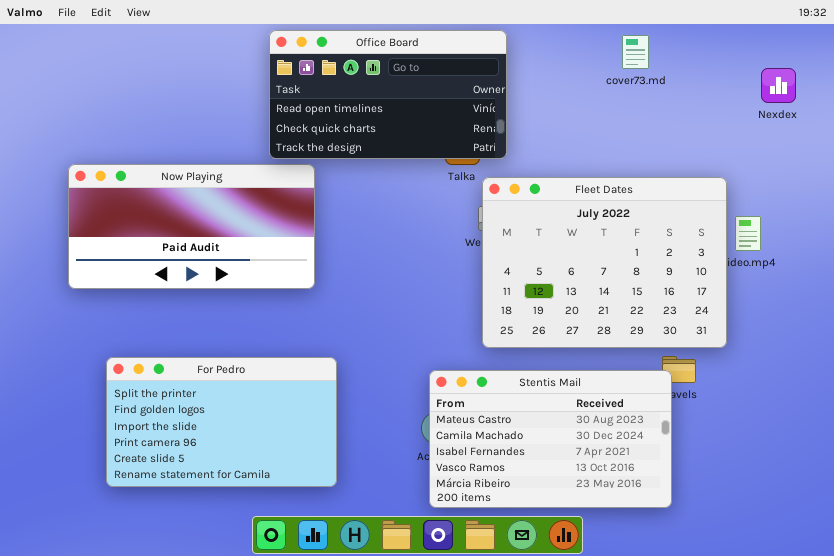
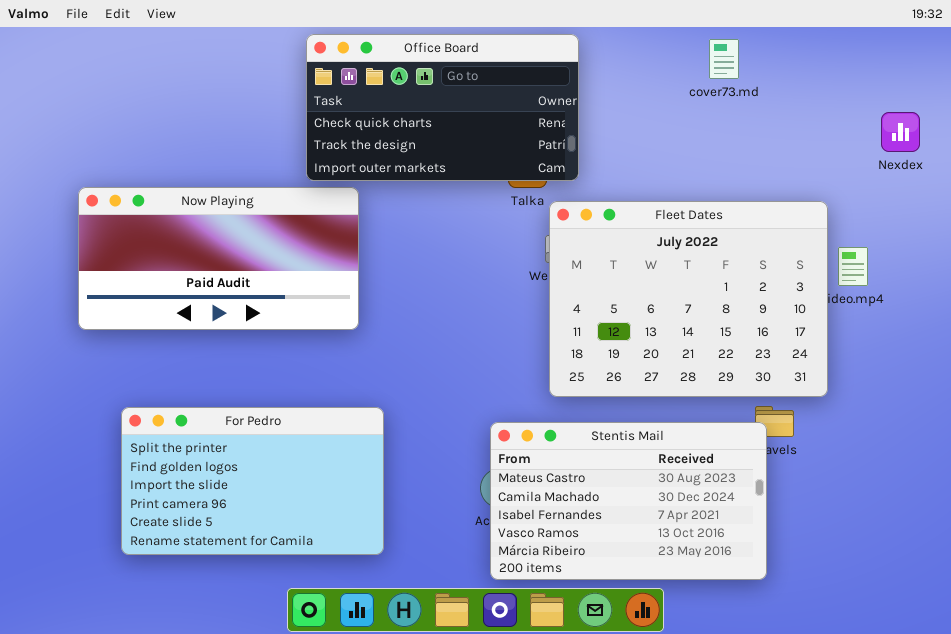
Office Board: [269,30,507,159] -> [306,34,579,181], scrolled down 1 row
Nexdex: [761,68,796,103] -> [881,112,920,152], moved

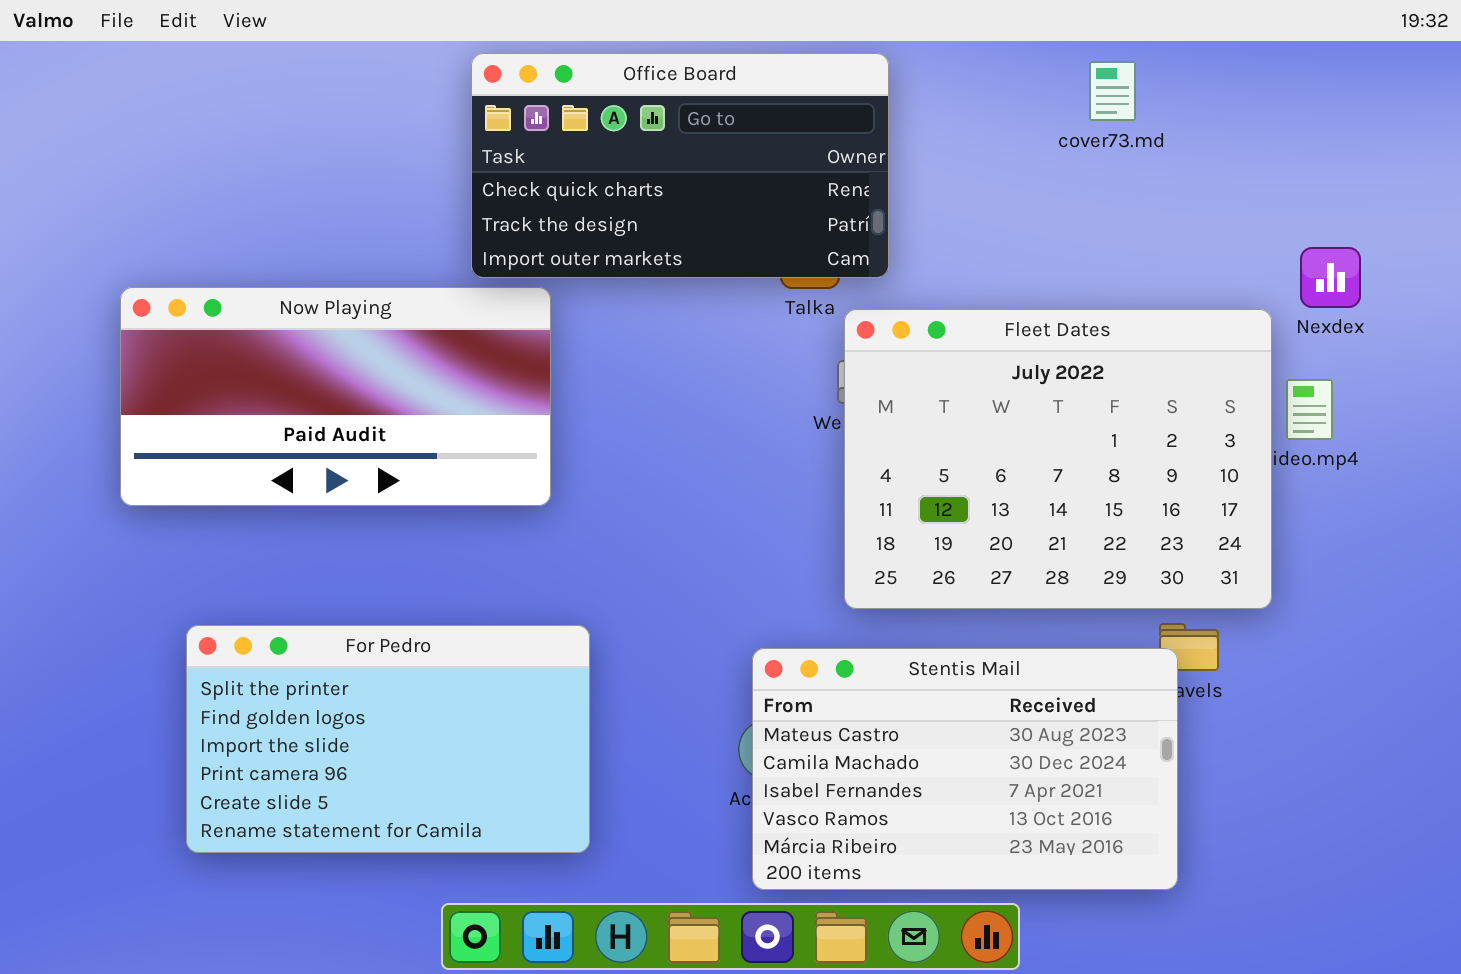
Nexdex: [881,112,920,152] -> [1300,247,1361,308], moved

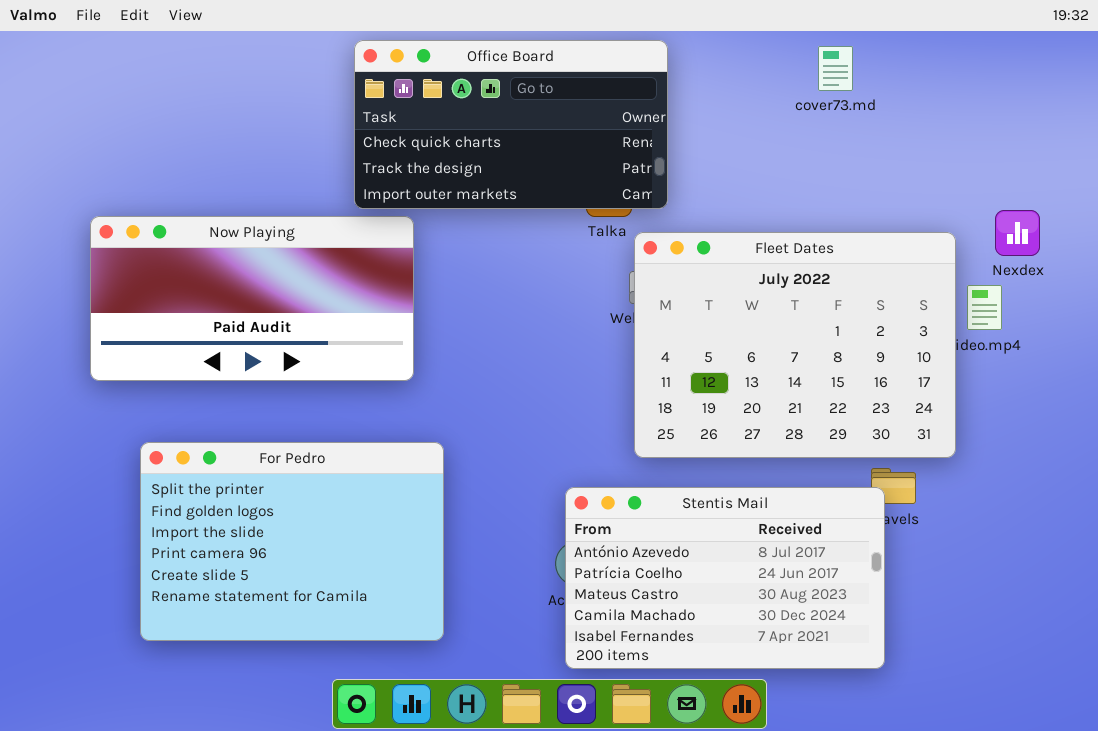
Nexdex: [1300,247,1361,308] -> [995,210,1040,256], moved
For Pedro: [186,625,590,853] -> [140,442,444,641], resized
Stentis Mail: [752,648,1178,890] -> [565,487,885,669], scrolled up 2 rows

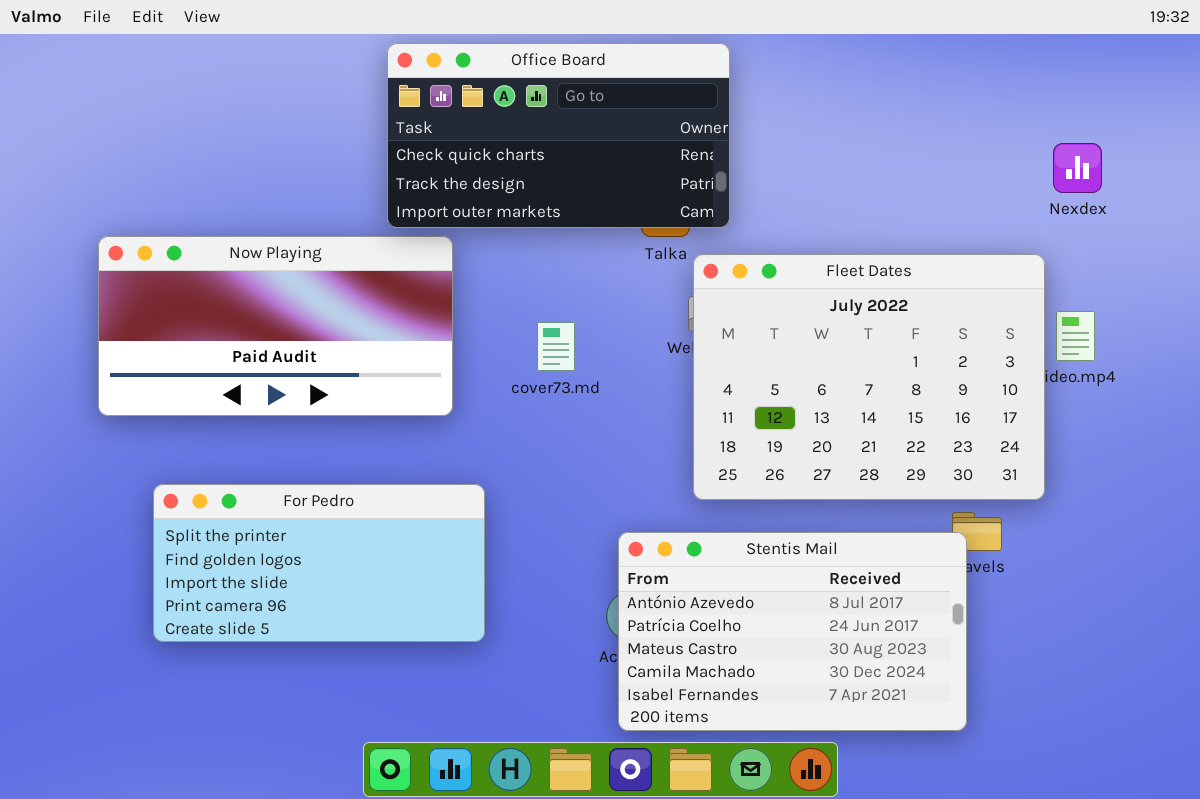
cover73.md: [818,46,853,91] -> [537,322,575,371], moved
Nexdex: [995,210,1040,256] -> [1053,143,1102,193], moved
For Pedro: [140,442,444,641] -> [153,484,485,642], resized

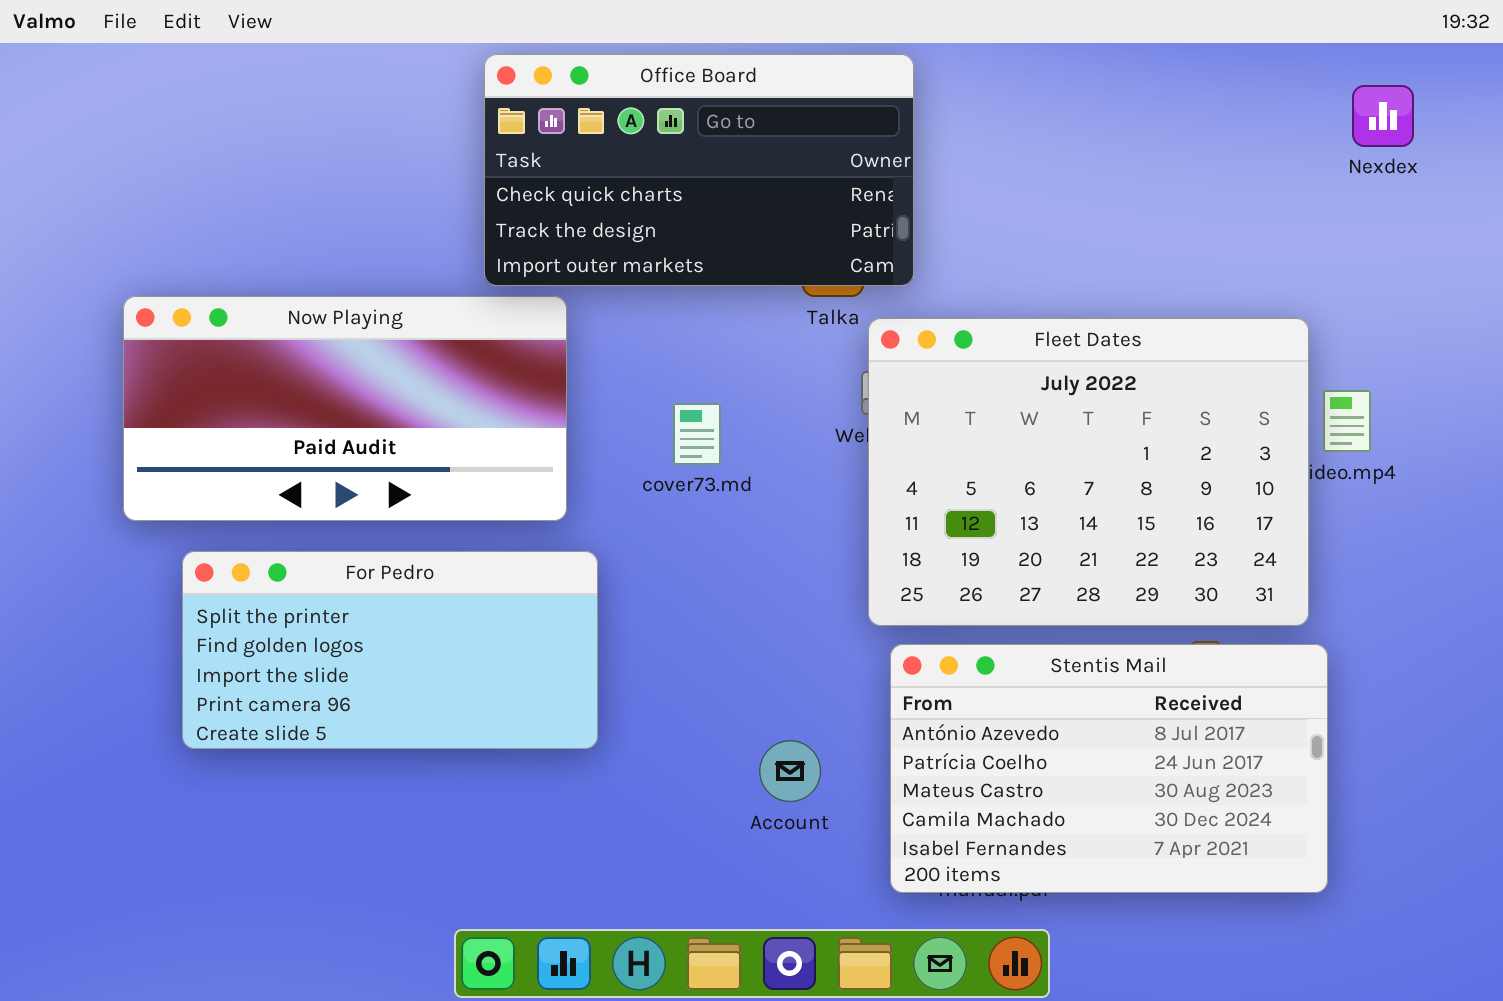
Nexdex: [1053,143,1102,193] -> [1352,85,1414,147], moved
For Pedro: [153,484,485,642] -> [182,551,598,749], moved
Stentis Mail: [618,532,967,731] -> [890,644,1328,893], moved

